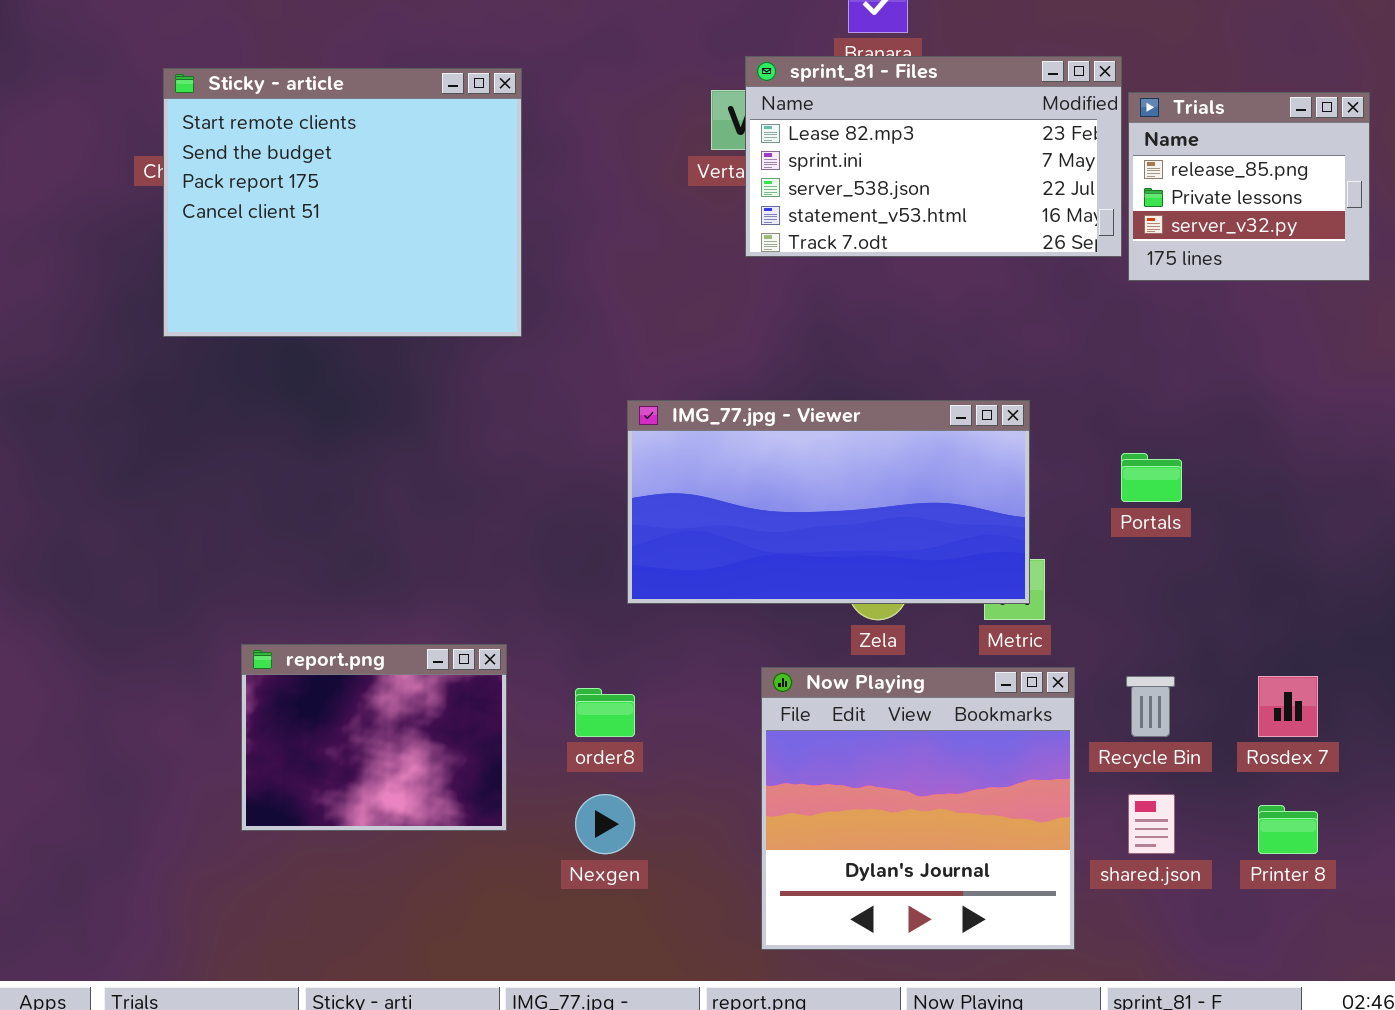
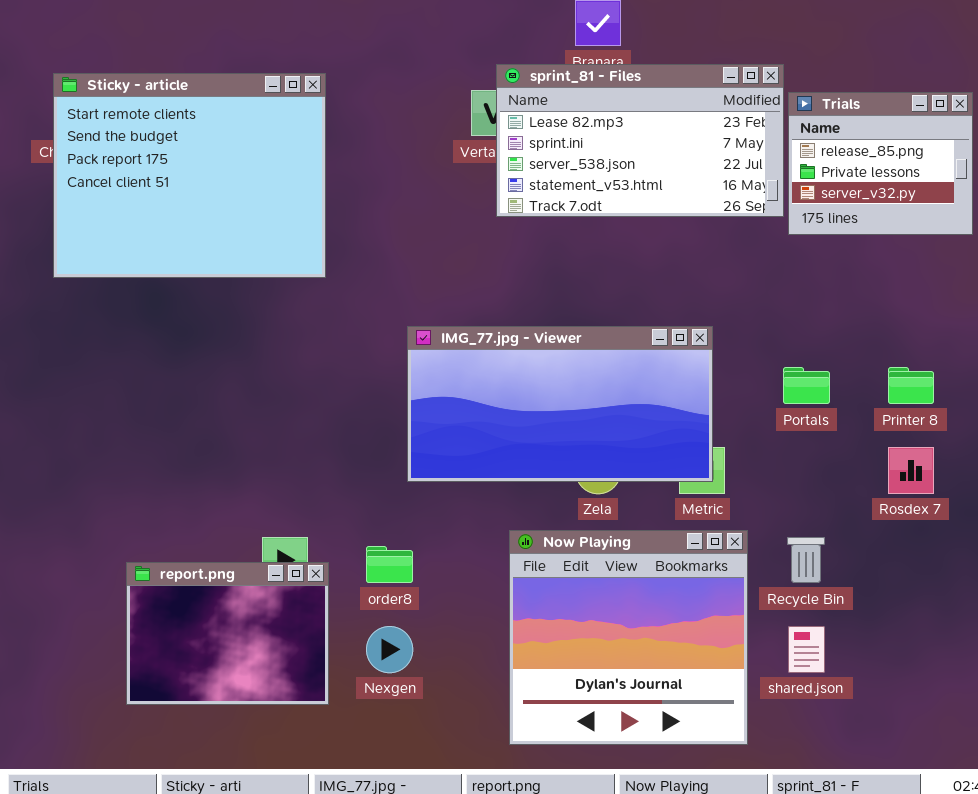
report.png: [241,644,507,831] -> [126,562,329,705], moved
Rosdex 7: [1258,676,1318,737] -> [888,447,934,494], moved
Printer 8: [1258,805,1318,854] -> [888,367,934,404], moved

